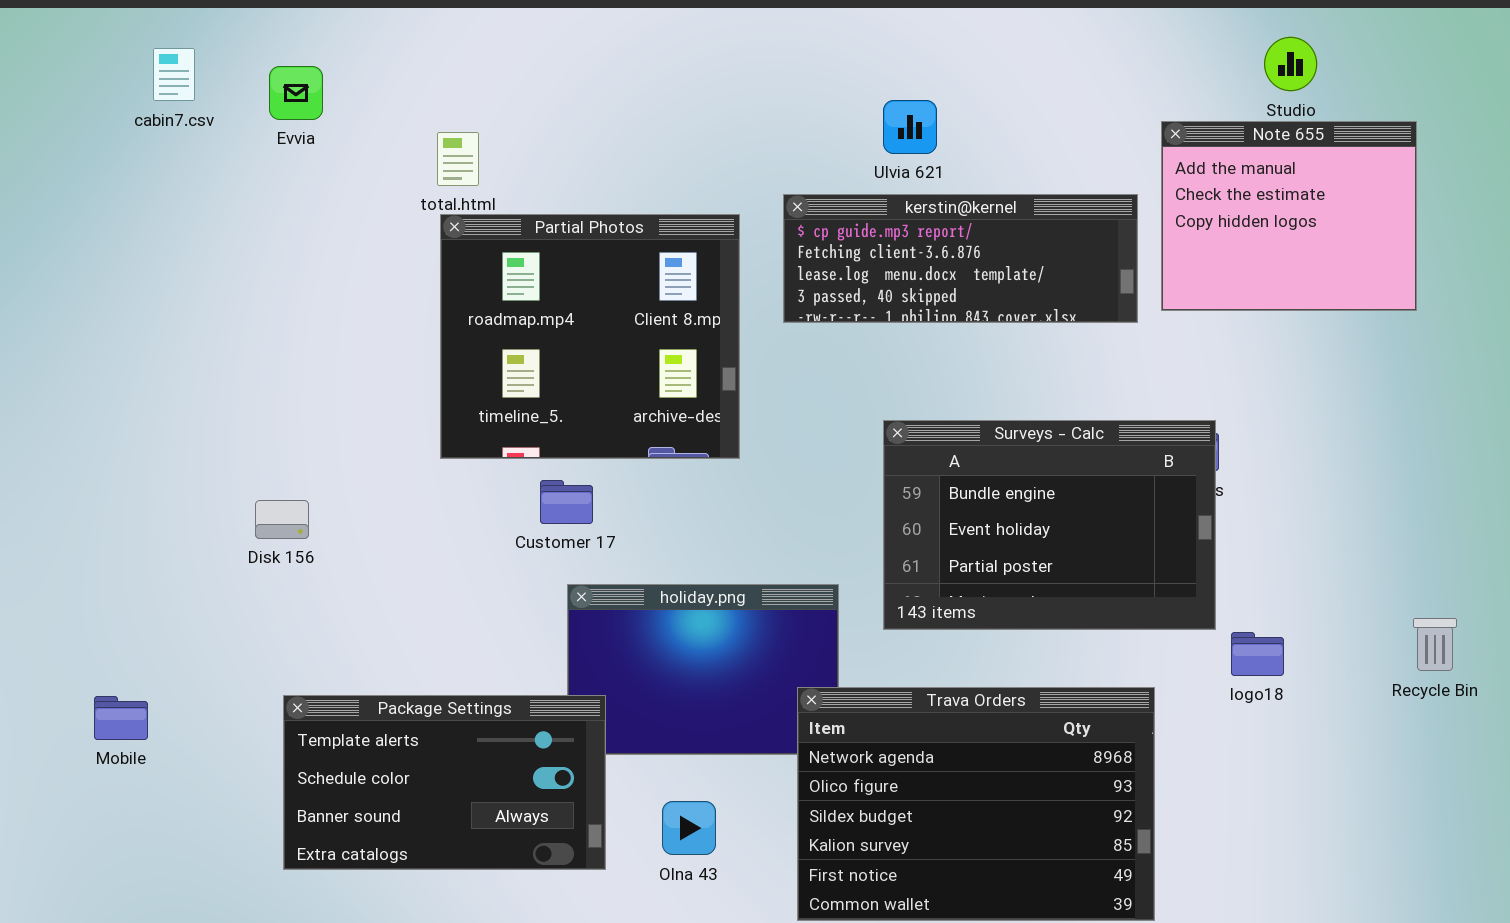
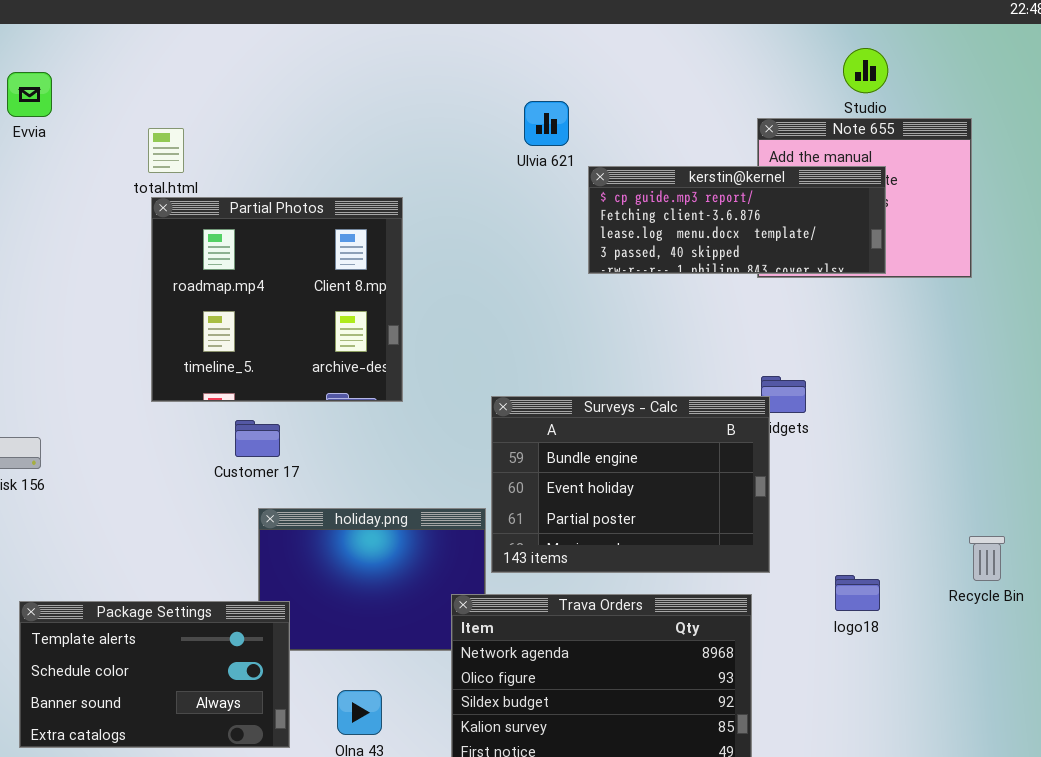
kerstin@kernel: [783,194,1138,323] -> [588,166,886,274], moved
Surveys - Calc: [883,420,1216,630] -> [491,396,770,573], moved
logo18: [1231,632,1284,676] -> [835,575,880,611], moved

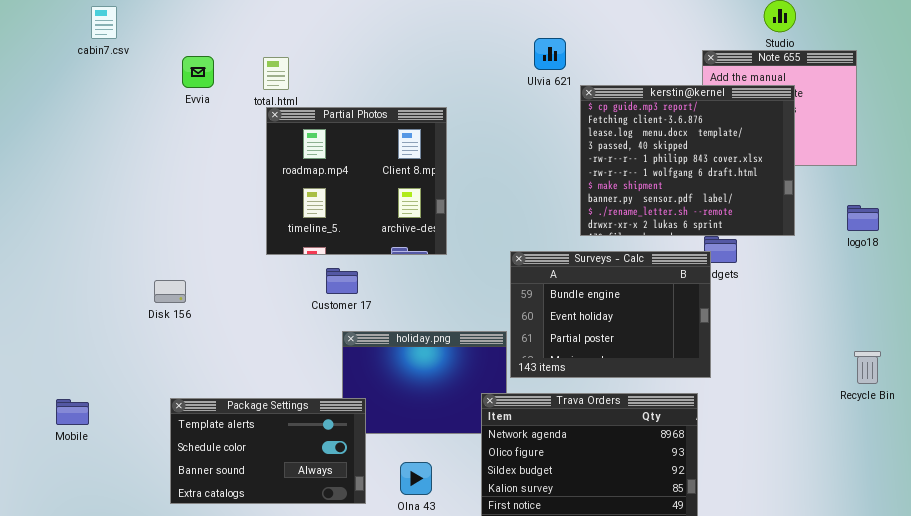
Evvia: [7,72,52,117] -> [182,56,214,88], moved
kerstin@kernel: [588,166,886,274] -> [580,85,795,236], resized
logo18: [835,575,880,611] -> [847,205,879,231], moved

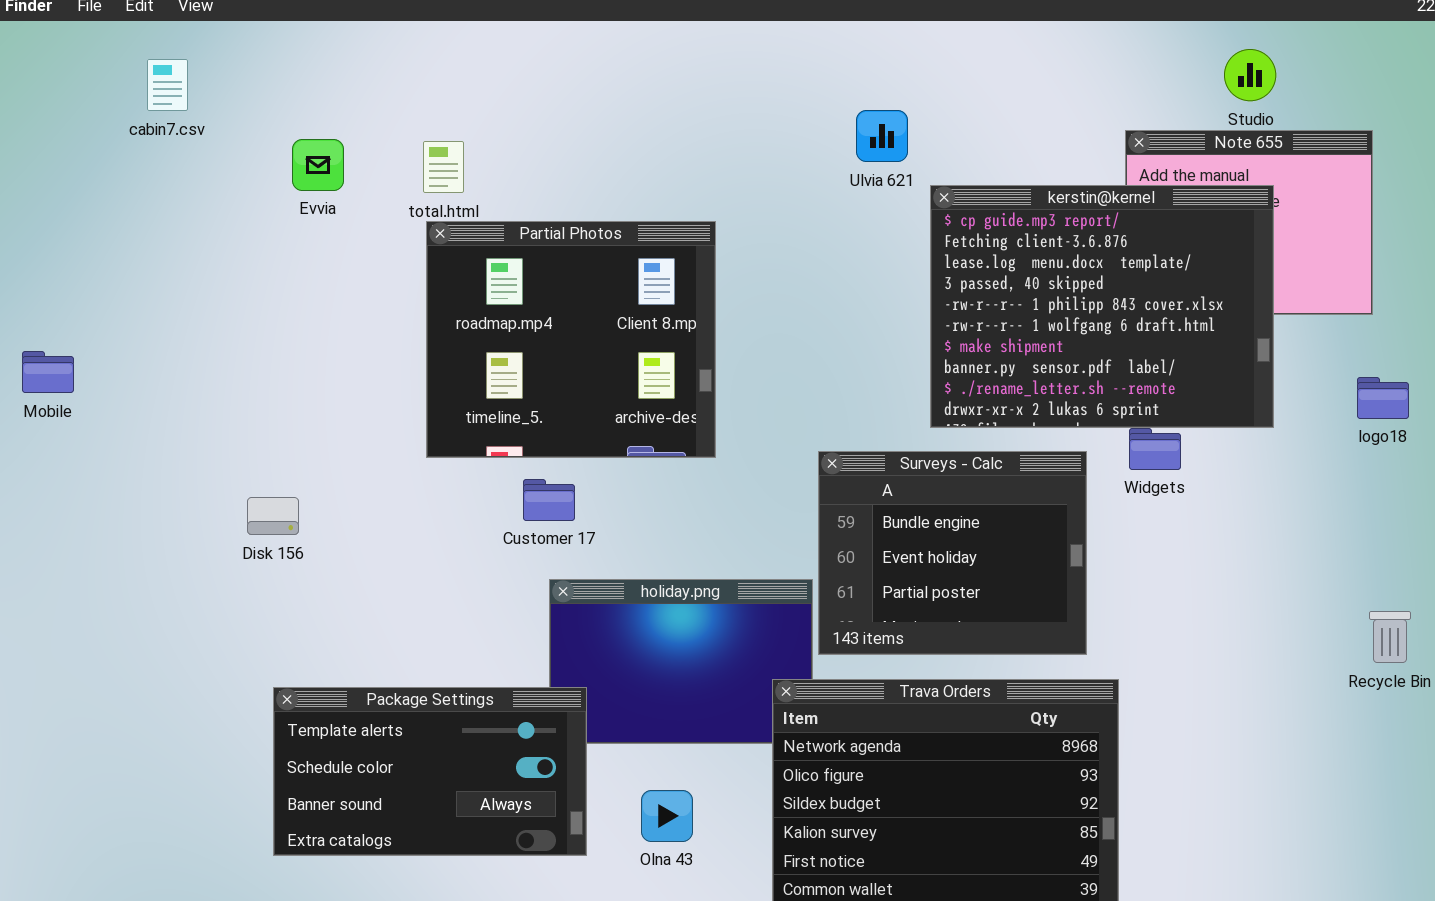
Surveys - Calc: [510,251,711,378] -> [818,451,1087,655], resized
Mobile: [56,399,89,425] -> [22,351,74,393], moved

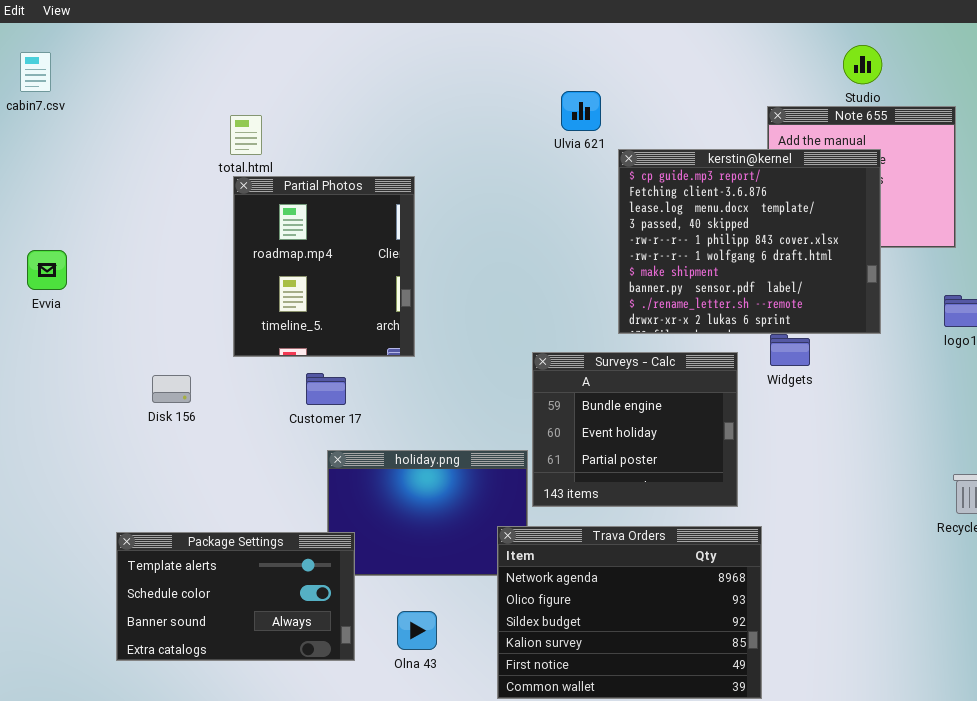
Evvia: [292,139,344,191] -> [27,250,67,290], moved
Partial Photos: [426,221,716,458] -> [233,176,415,357], resized
Disk 156: [247,497,299,535] -> [152,375,191,403], moved

